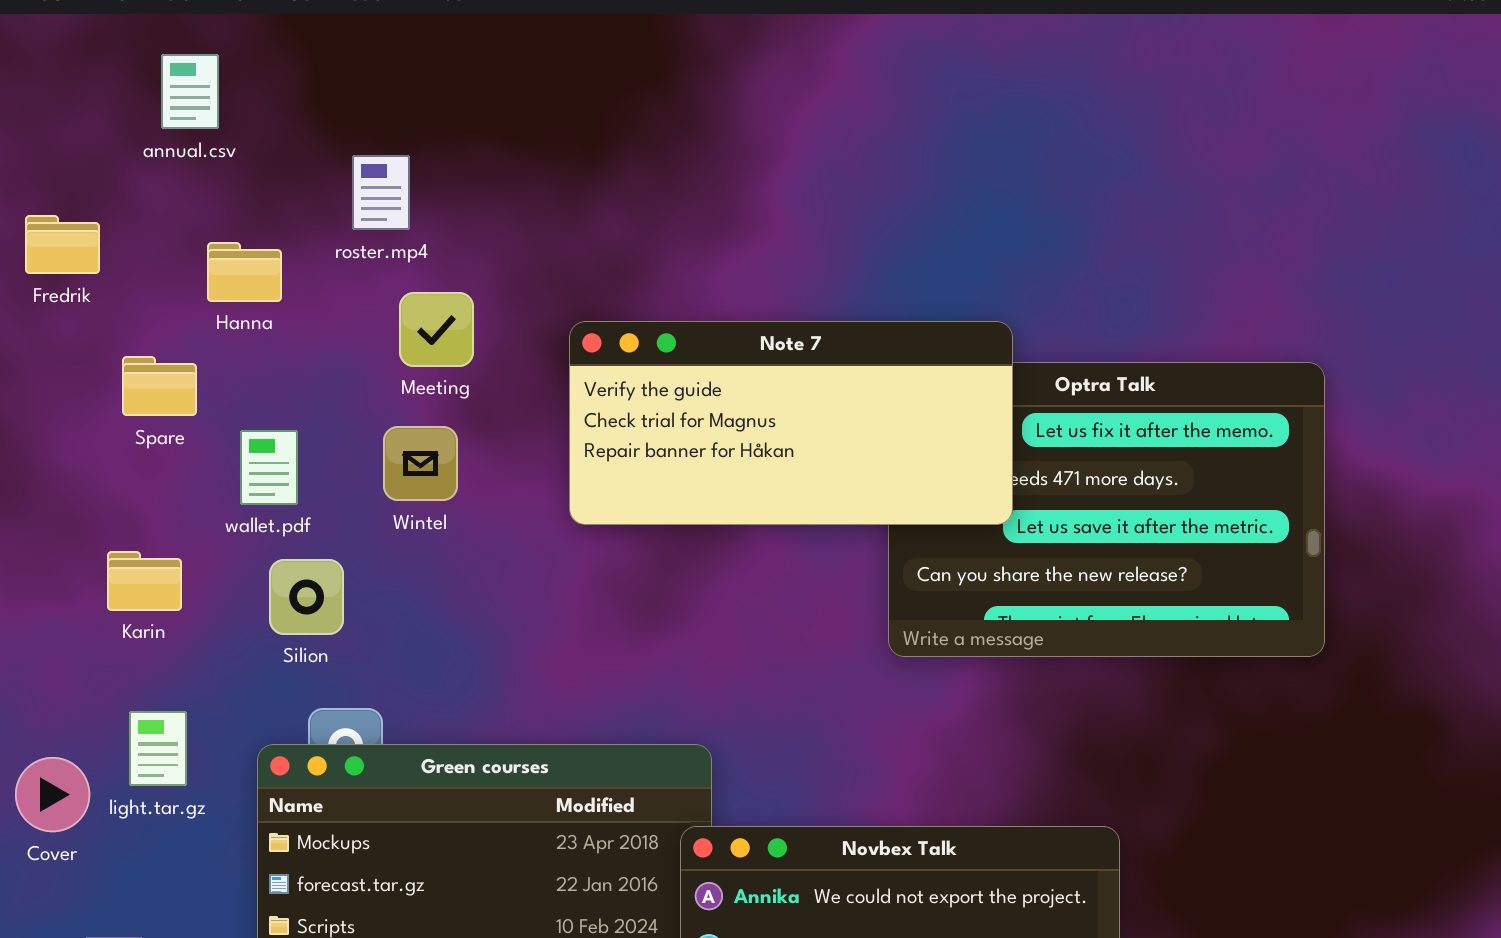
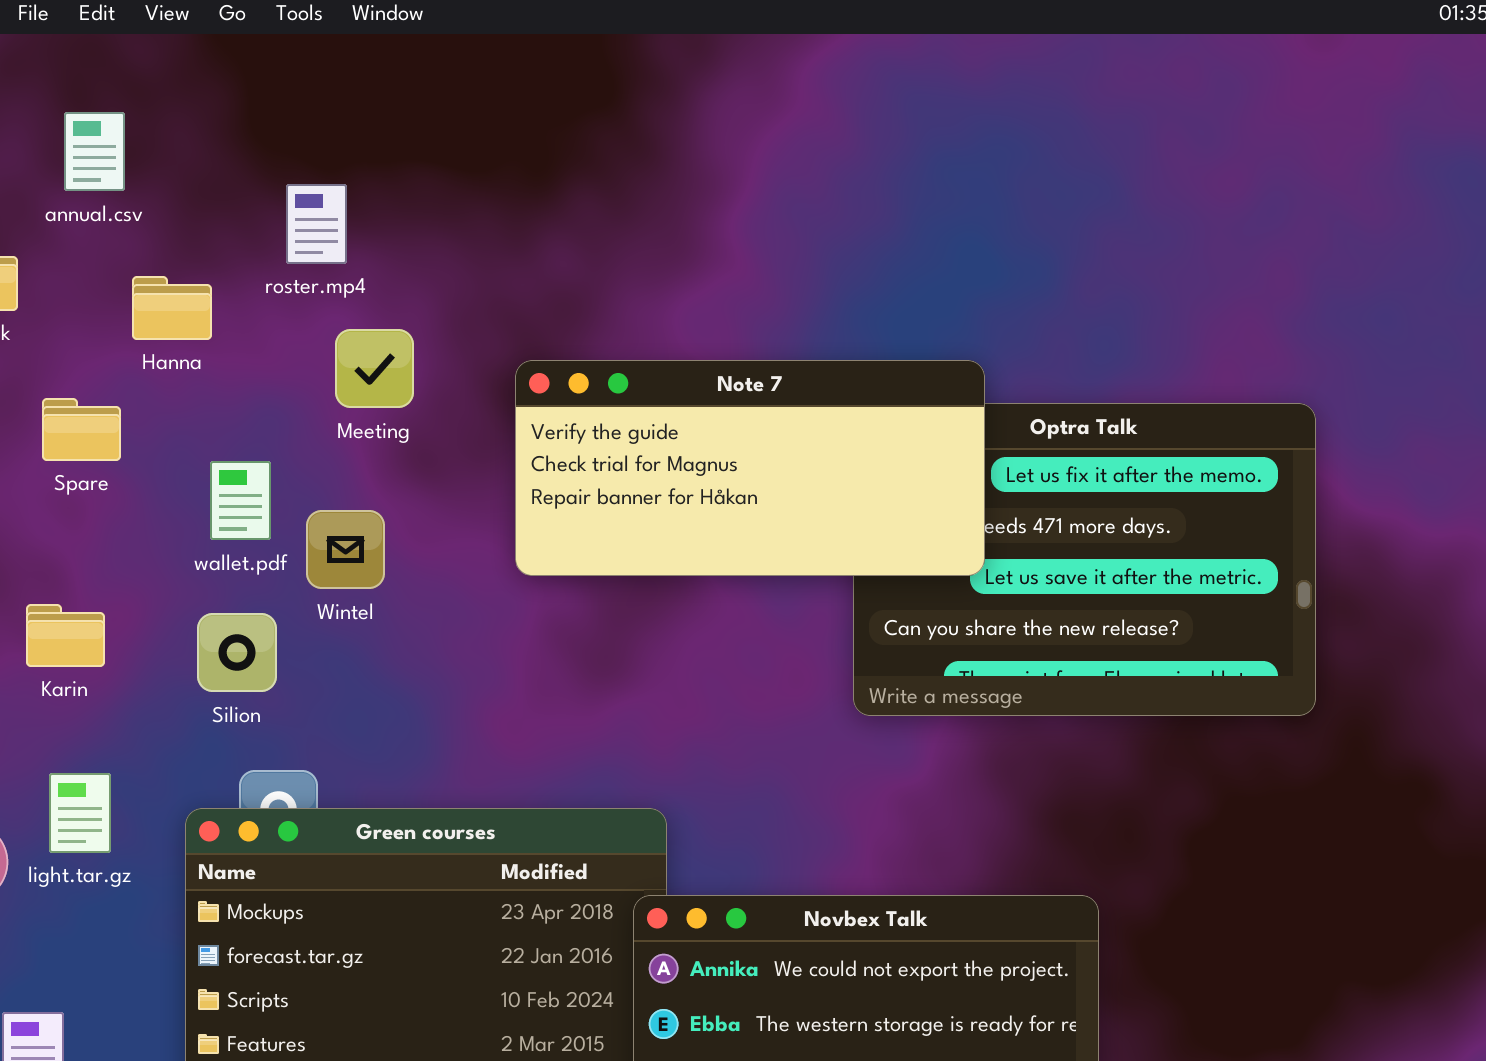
annual.csv: [161,54,219,129] -> [64,112,125,191], moved
Wintel: [383,426,458,501] -> [306,510,385,589], moved
wallet.pdf: [240,430,298,505] -> [210,461,271,540], moved

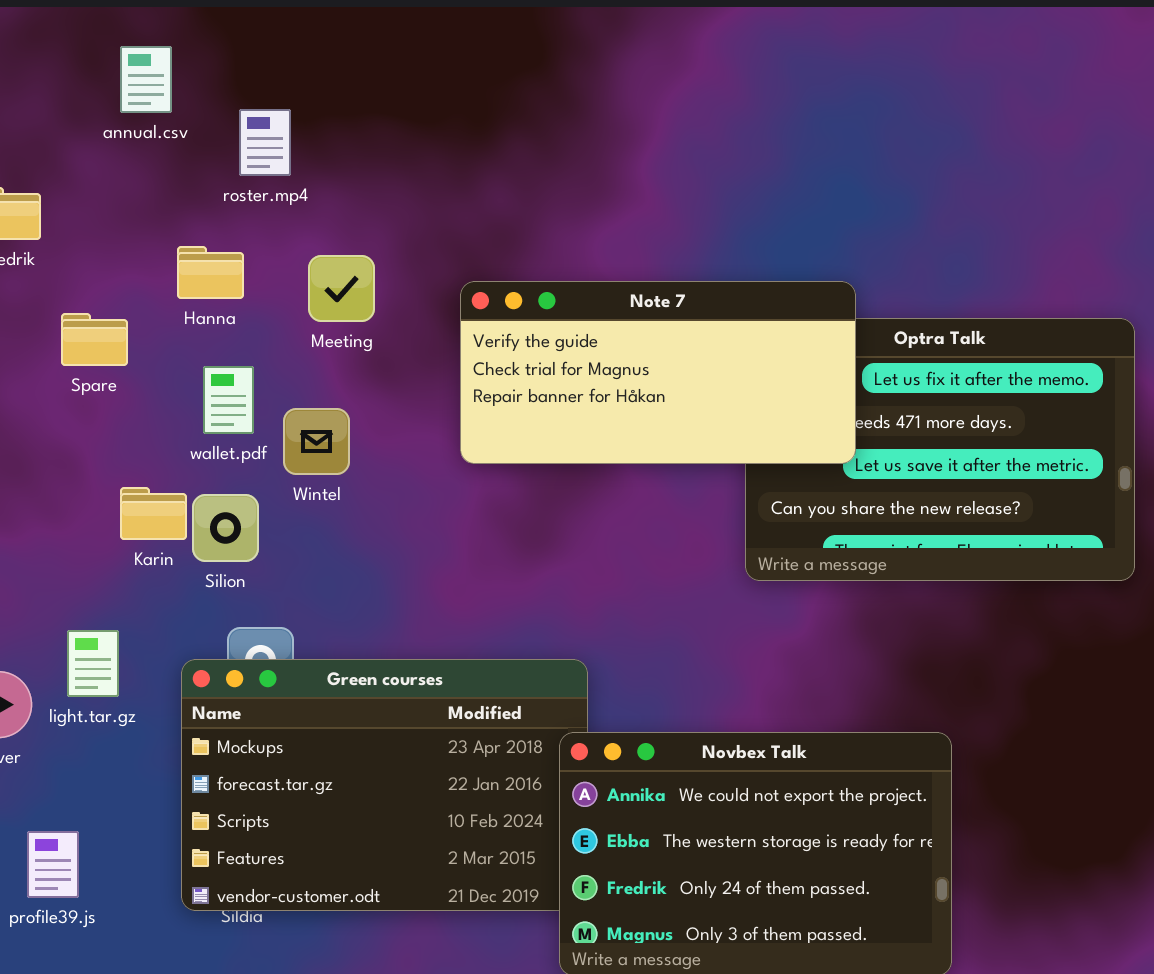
annual.csv: [64,112,125,191] -> [120,46,172,113], moved
roster.mp4: [286,184,347,264] -> [239,109,291,176], moved
Hanna: [132,276,212,340] -> [177,246,244,299], moved
Karin: [26,604,105,667] -> [120,487,187,540], moved

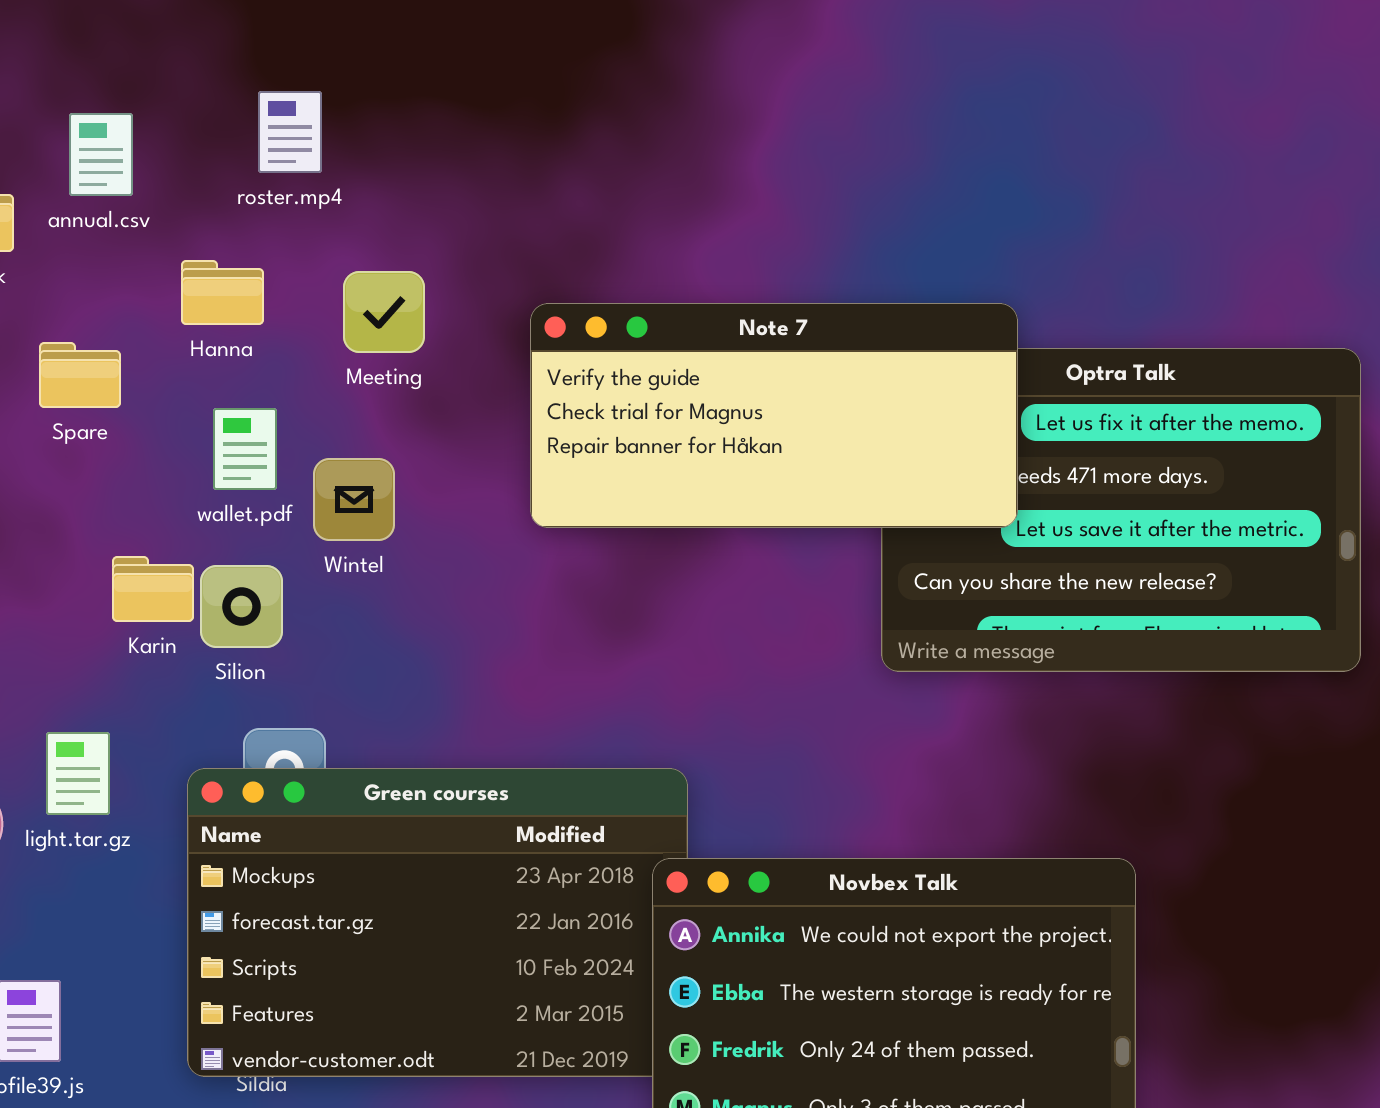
annual.csv: [120,46,172,113] -> [69,113,133,196], moved

